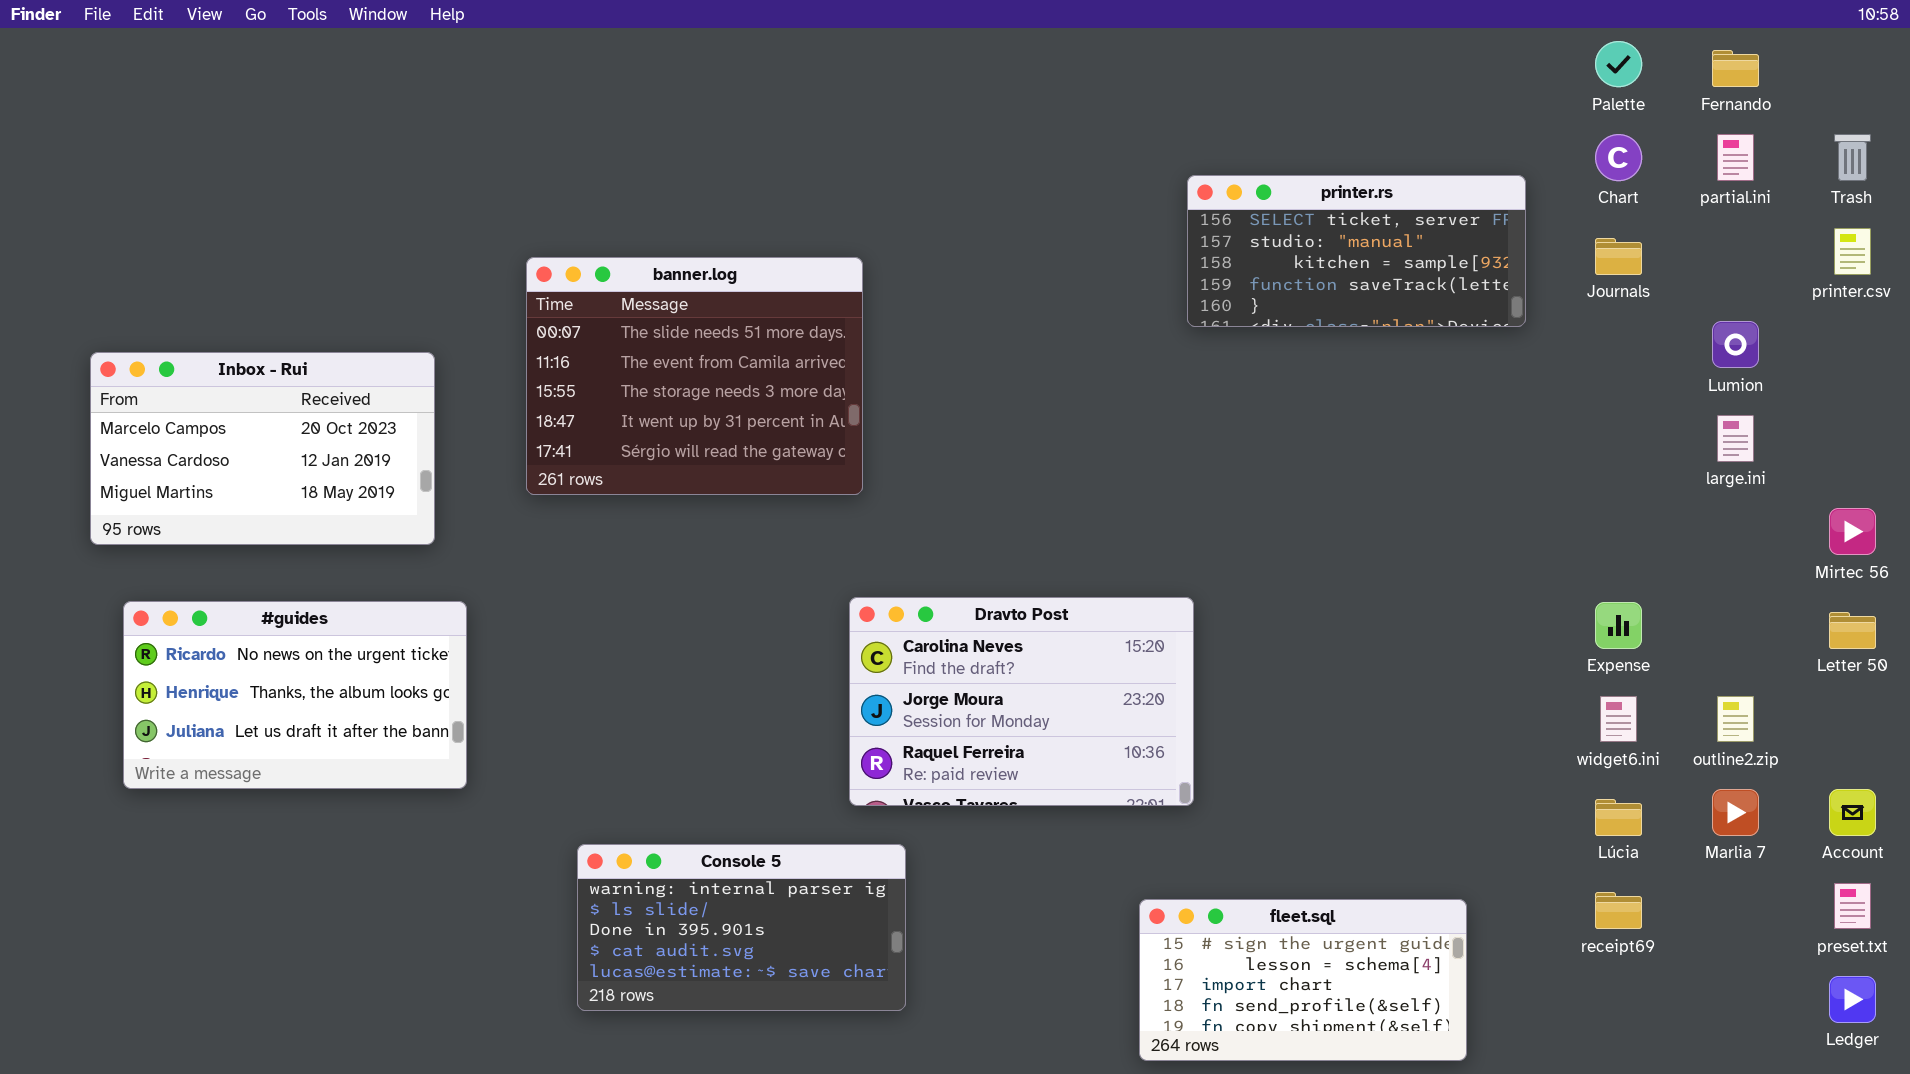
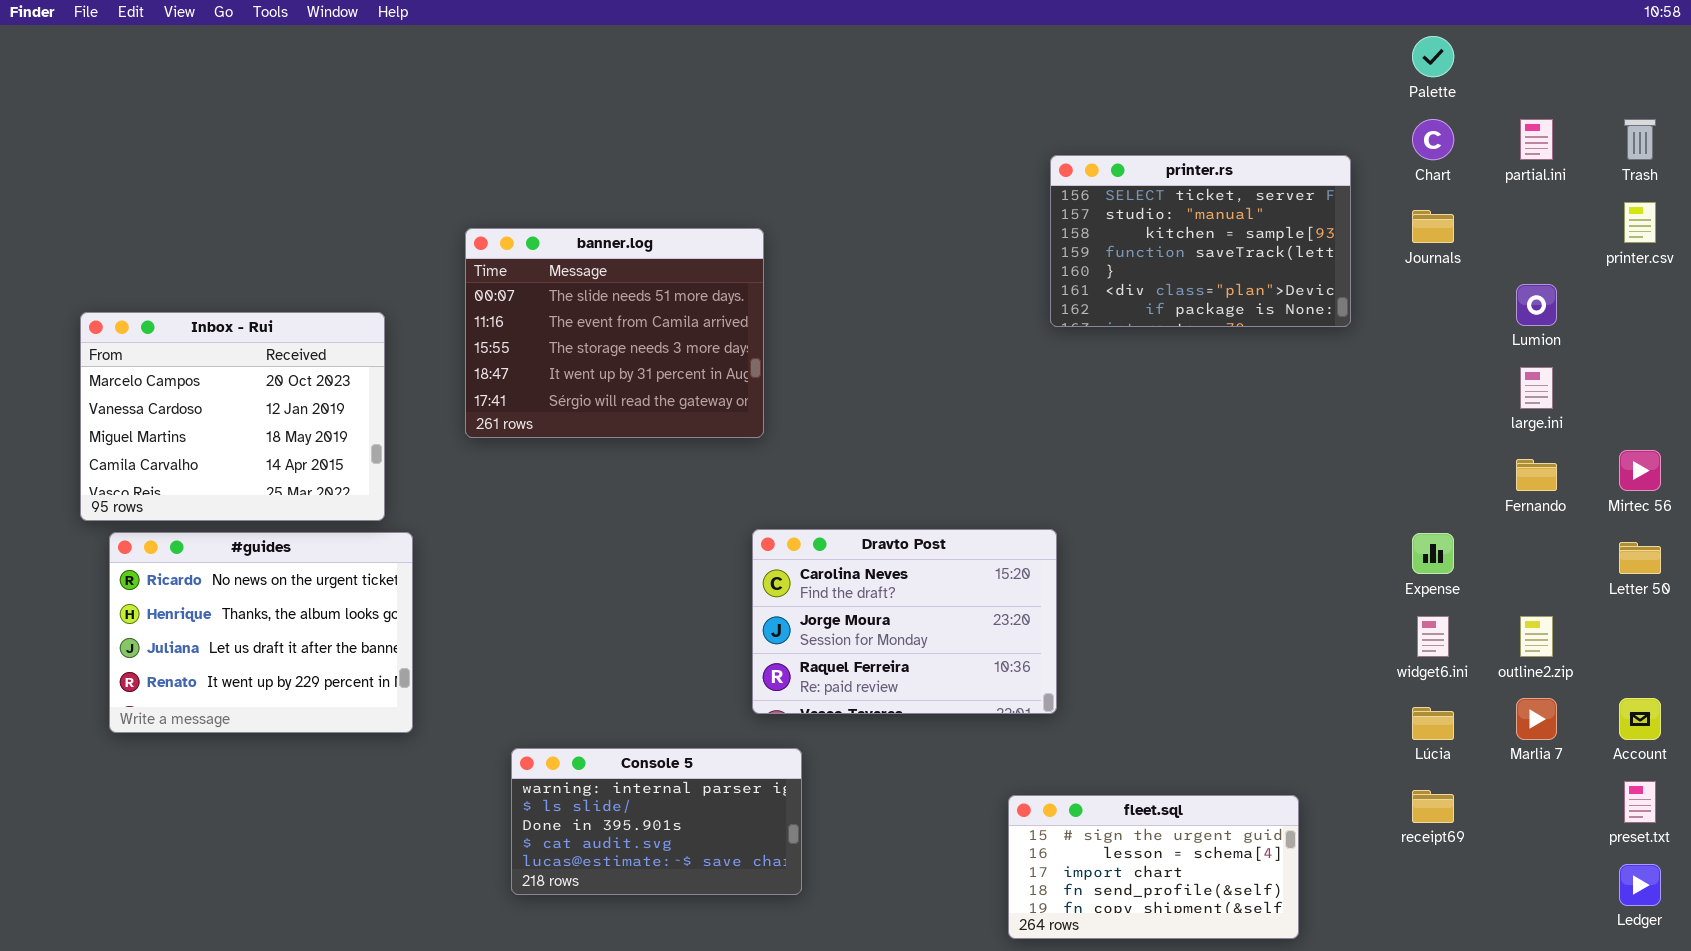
Fernando: [1712,50,1759,87] -> [1516,459,1557,491], moved
printer.rs: [1187,175,1526,327] -> [1050,155,1351,327], resized
Inbox - Rui: [90,352,435,545] -> [80,312,385,521], resized
#guides: [123,601,467,789] -> [109,532,413,733], resized

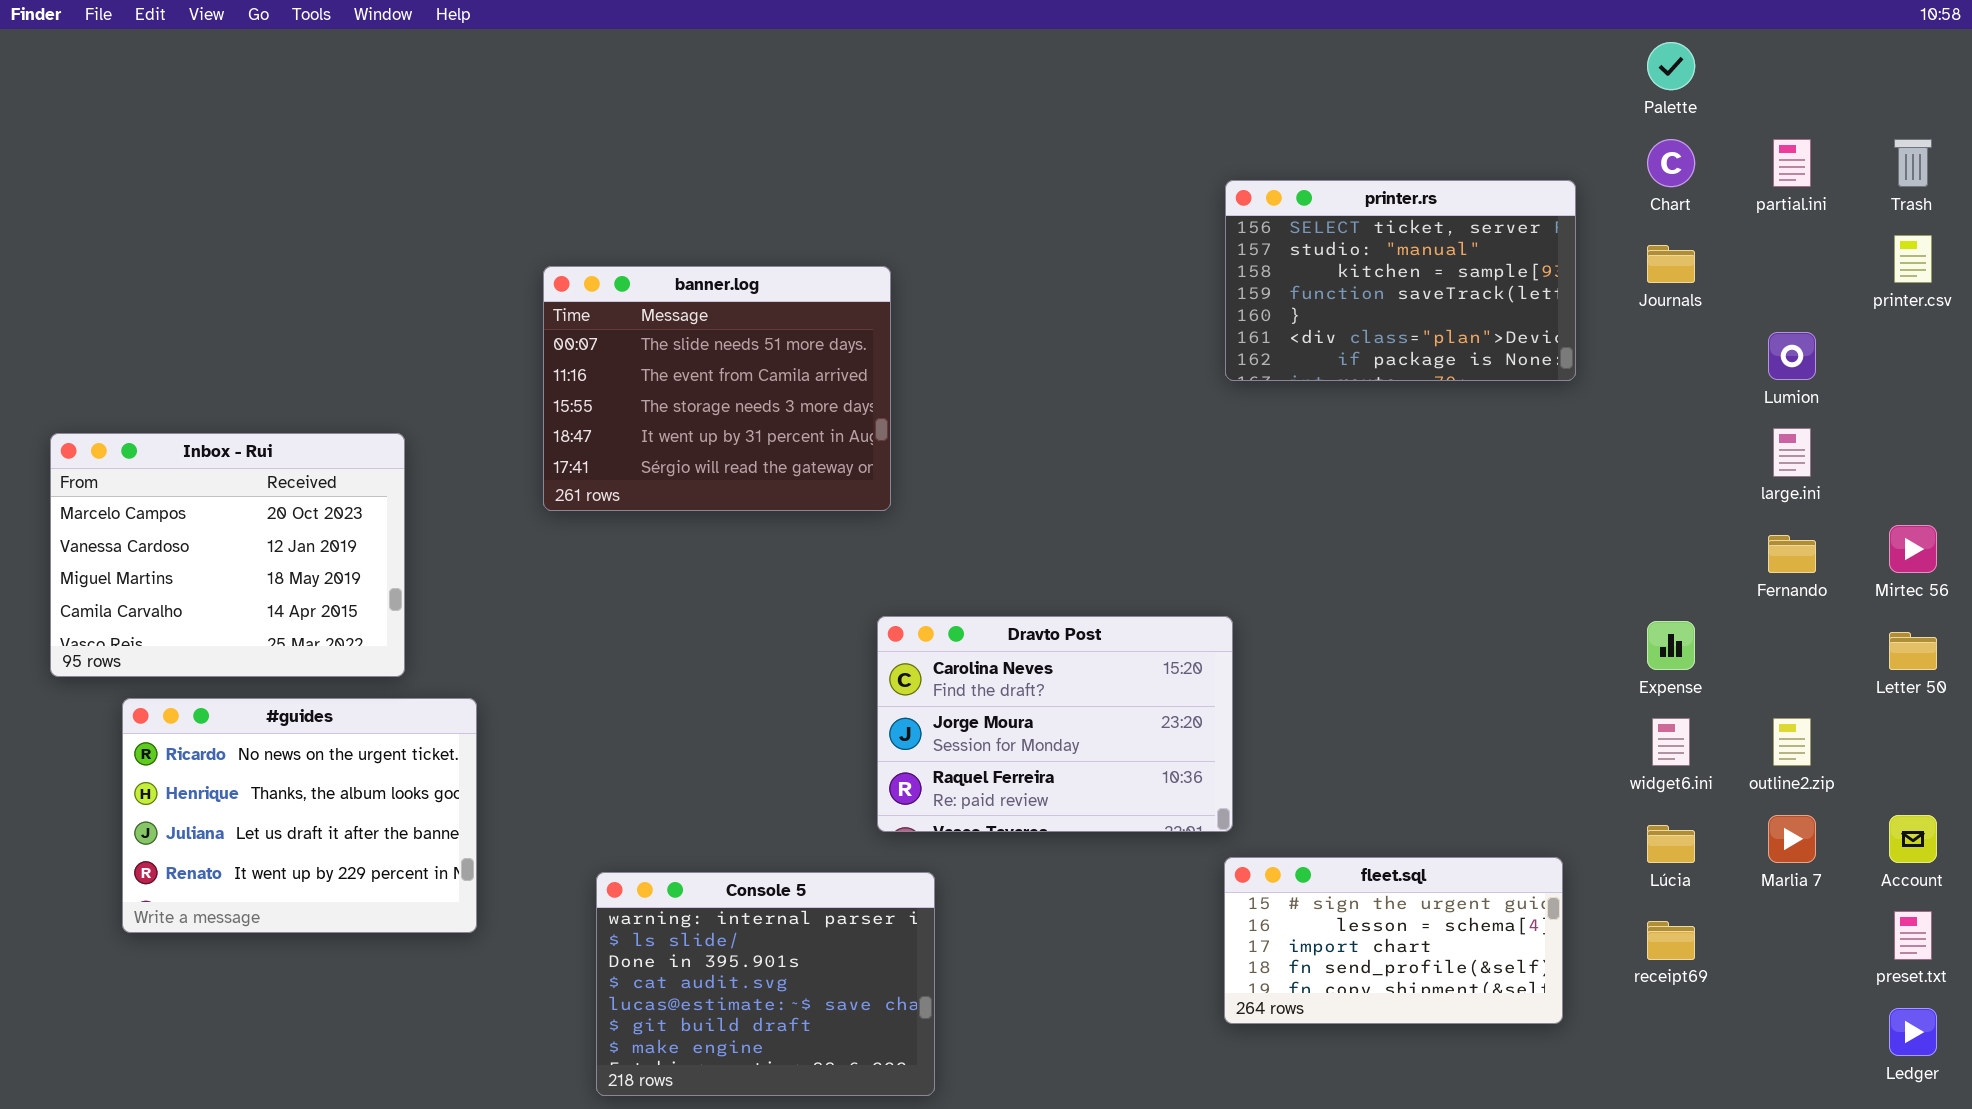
Inbox - Rui: [80,312,385,521] -> [50,433,405,677], moved
#guides: [109,532,413,733] -> [122,698,477,933], moved
Console 5: [511,748,802,895] -> [596,872,935,1096], resized
fleet.sql: [1008,795,1299,939] -> [1224,857,1563,1024], moved

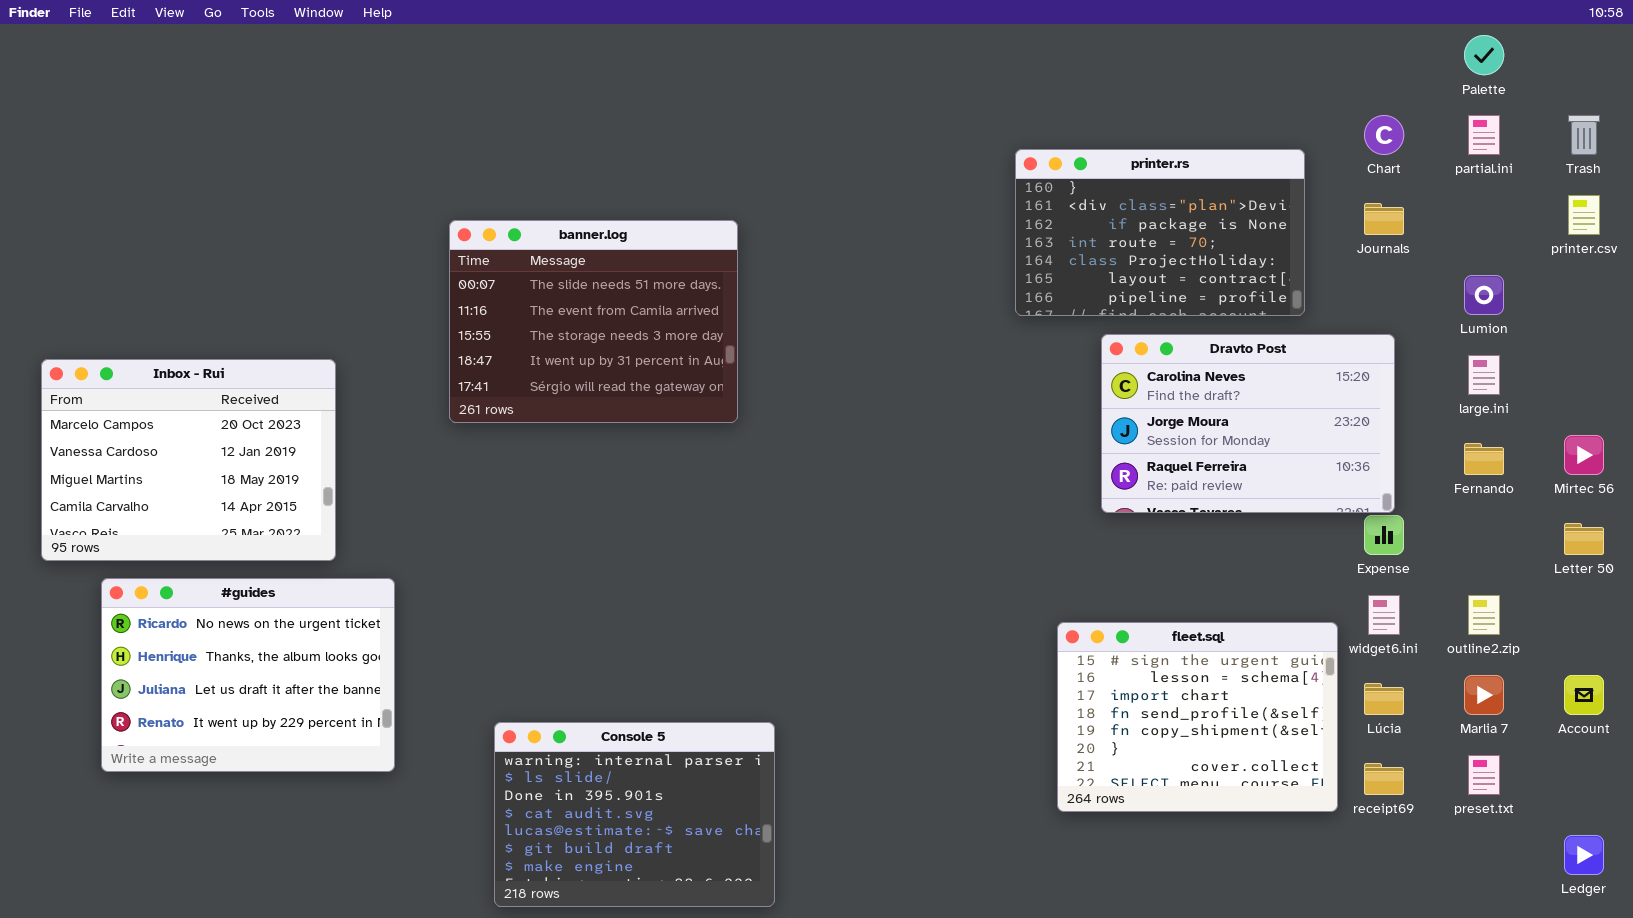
Palette: [1647,42,1695,90] -> [1464,35,1504,75], moved
printer.rs: [1225,180,1576,381] -> [1015,149,1305,316], scrolled down 4 rows
Dravto Post: [877,616,1233,832] -> [1101,334,1395,513], moved
fleet.sql: [1224,857,1563,1024] -> [1057,622,1338,812], moved, resized
preset.txt: [1894,911,1932,960] -> [1468,755,1500,795], moved

